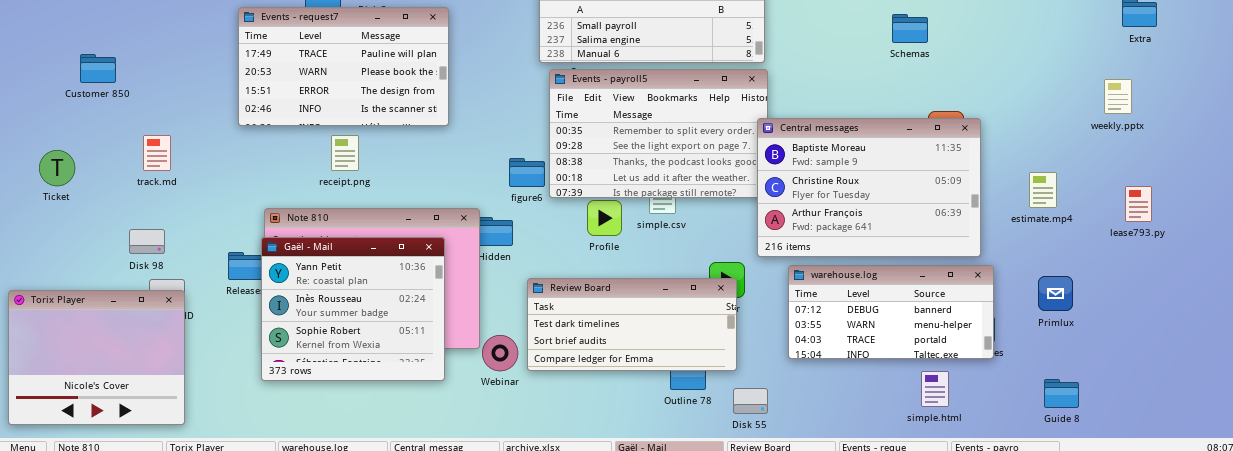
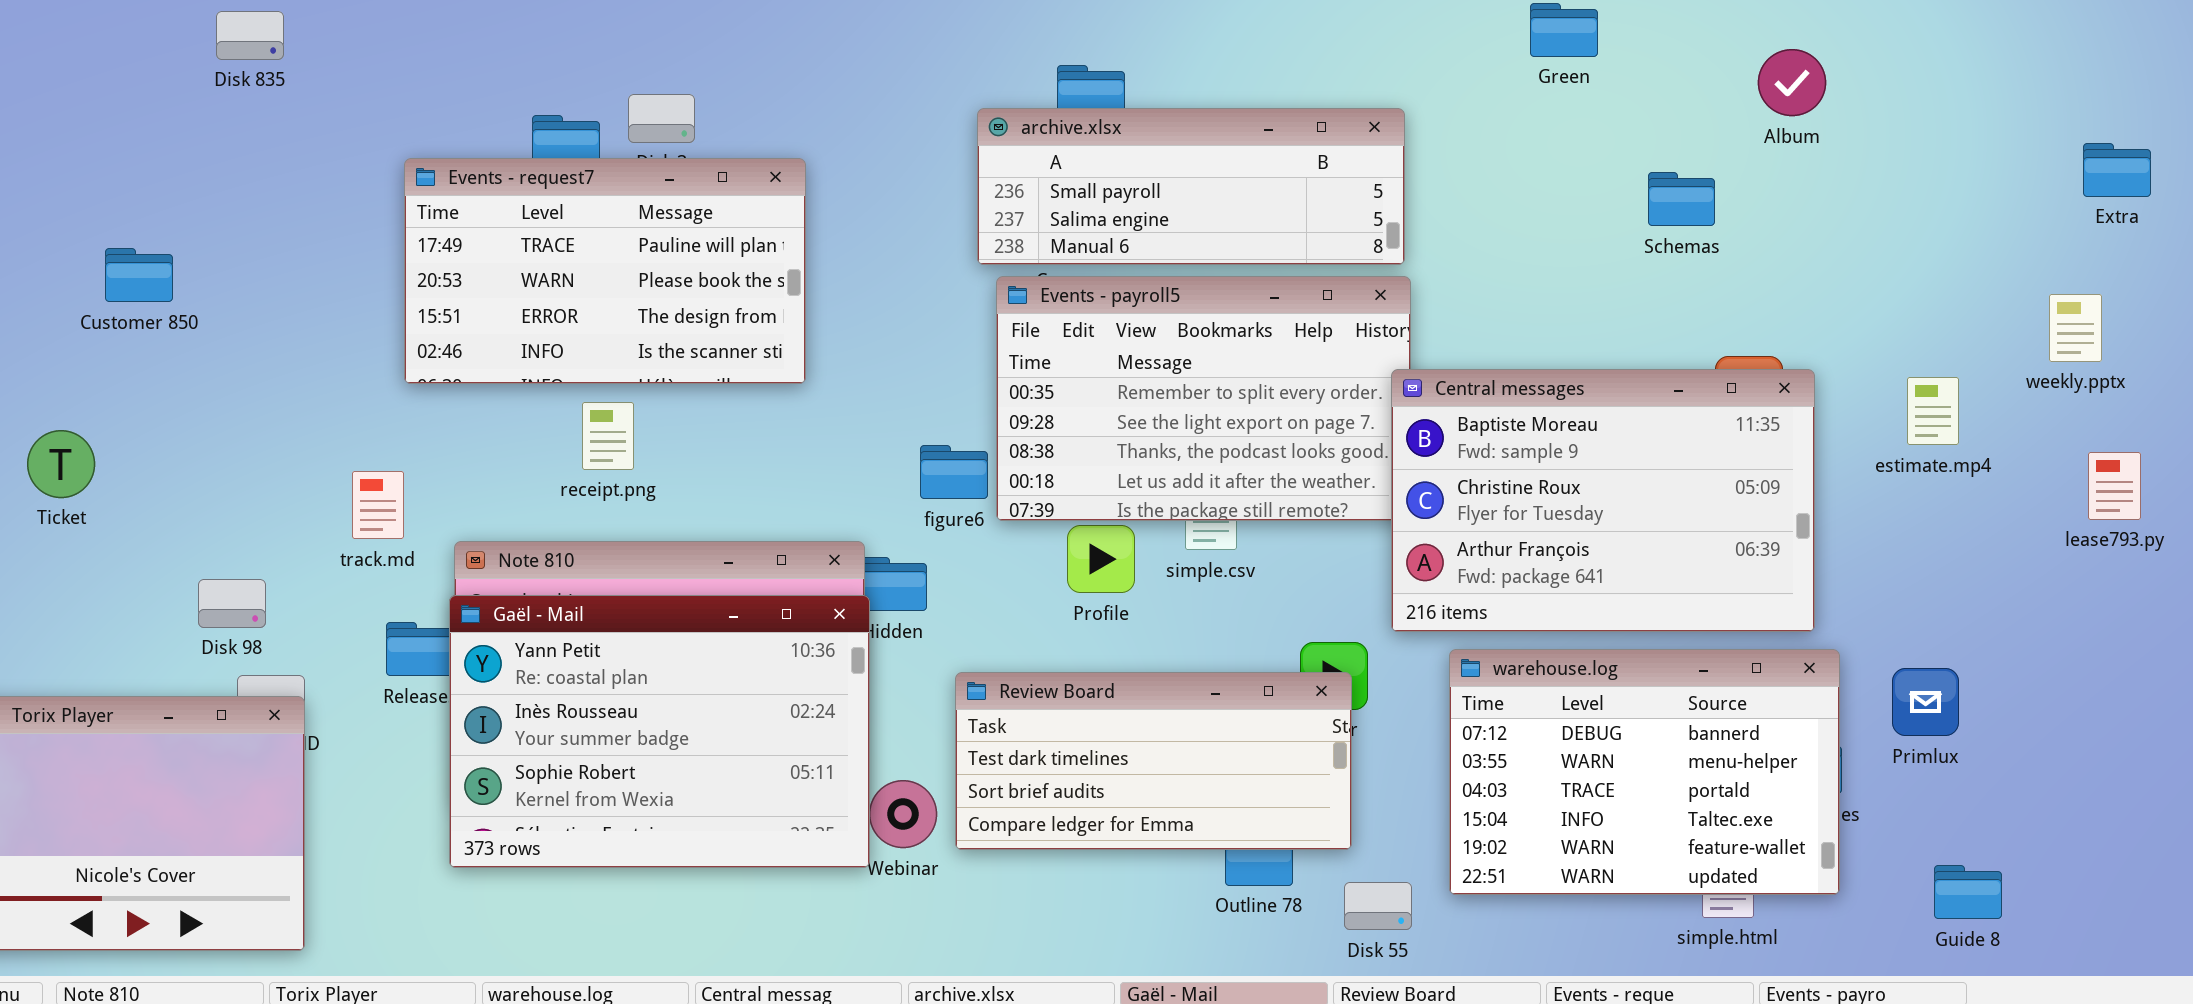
track.md: [143,135,171,171] -> [352,471,404,539], moved
estimate.mp4: [1029,172,1057,208] -> [1907,377,1959,445], moved
lease793.py: [1125,186,1152,222] -> [2088,452,2141,520], moved
Gaël - Mail: [261,237,445,381] -> [449,595,870,868], resized
warehouse.log: [788,265,994,359] -> [1449,649,1840,895], resized
Primlux: [1038,276,1073,311] -> [1892,668,1959,736], moved

